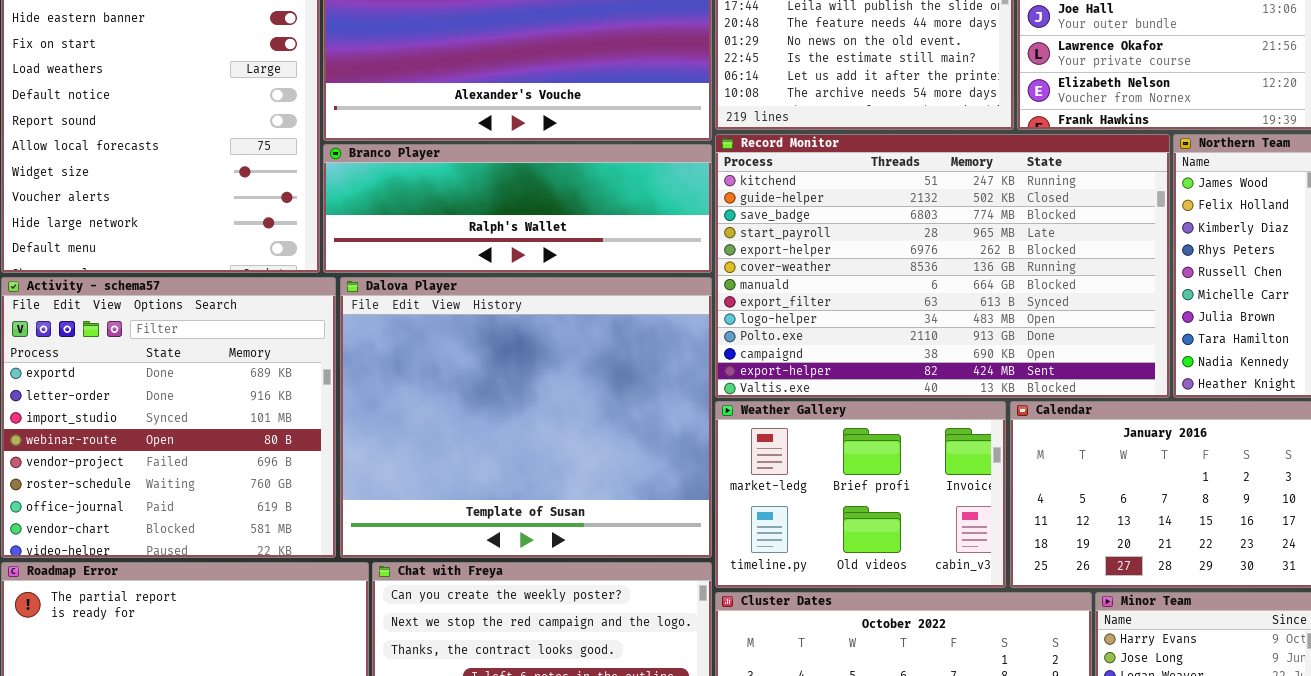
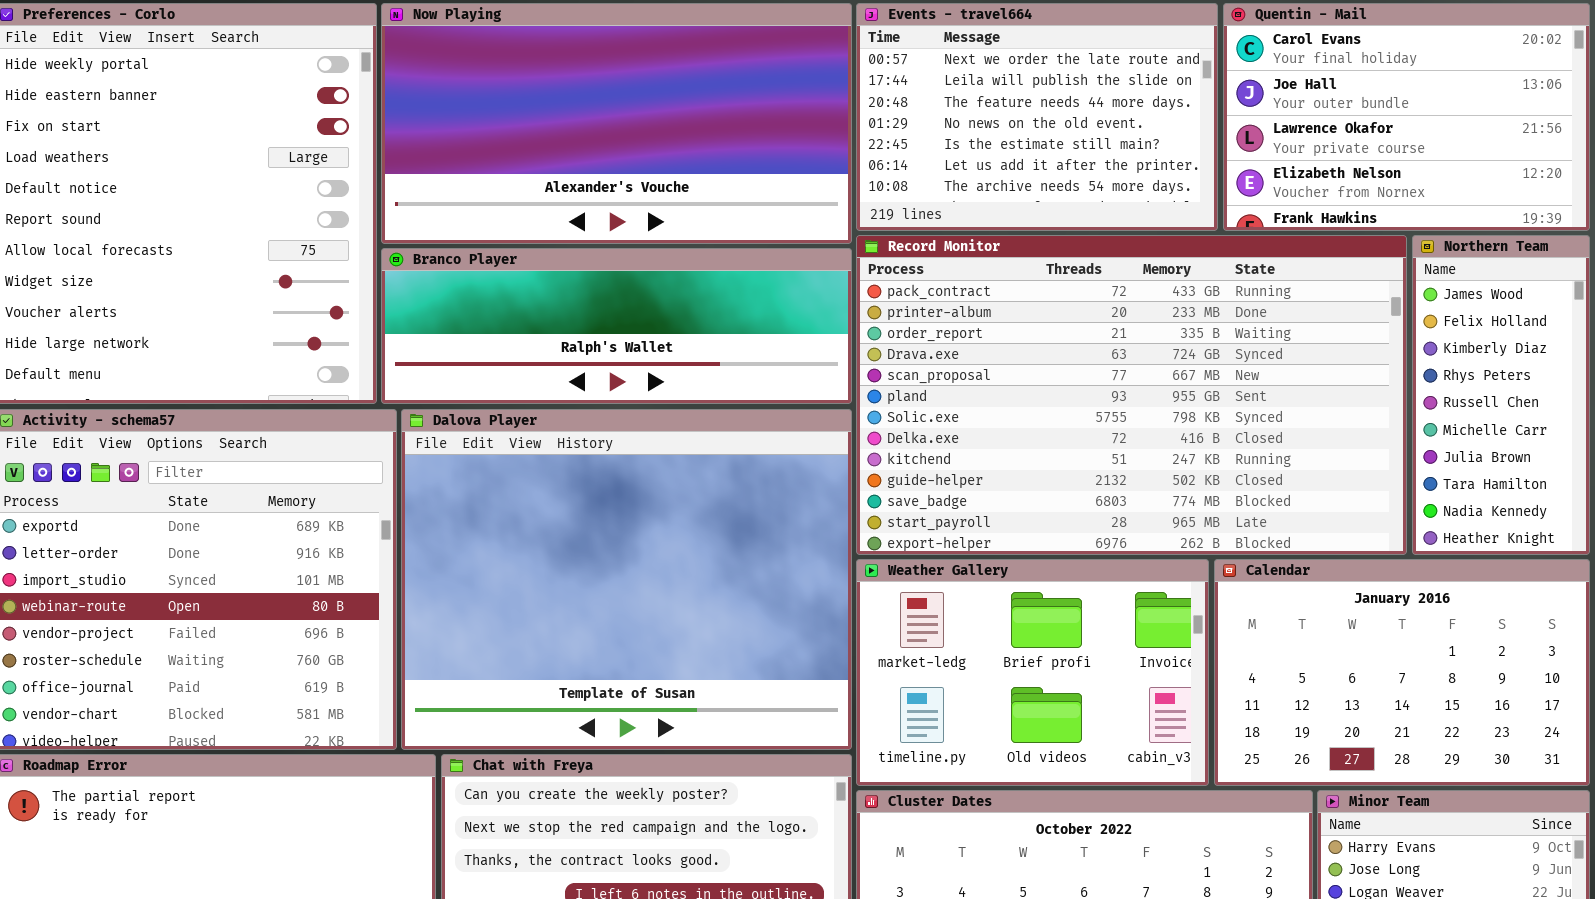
Record Monitor: [715,134,1170,398] -> [856,235,1407,555], scrolled up 8 rows

